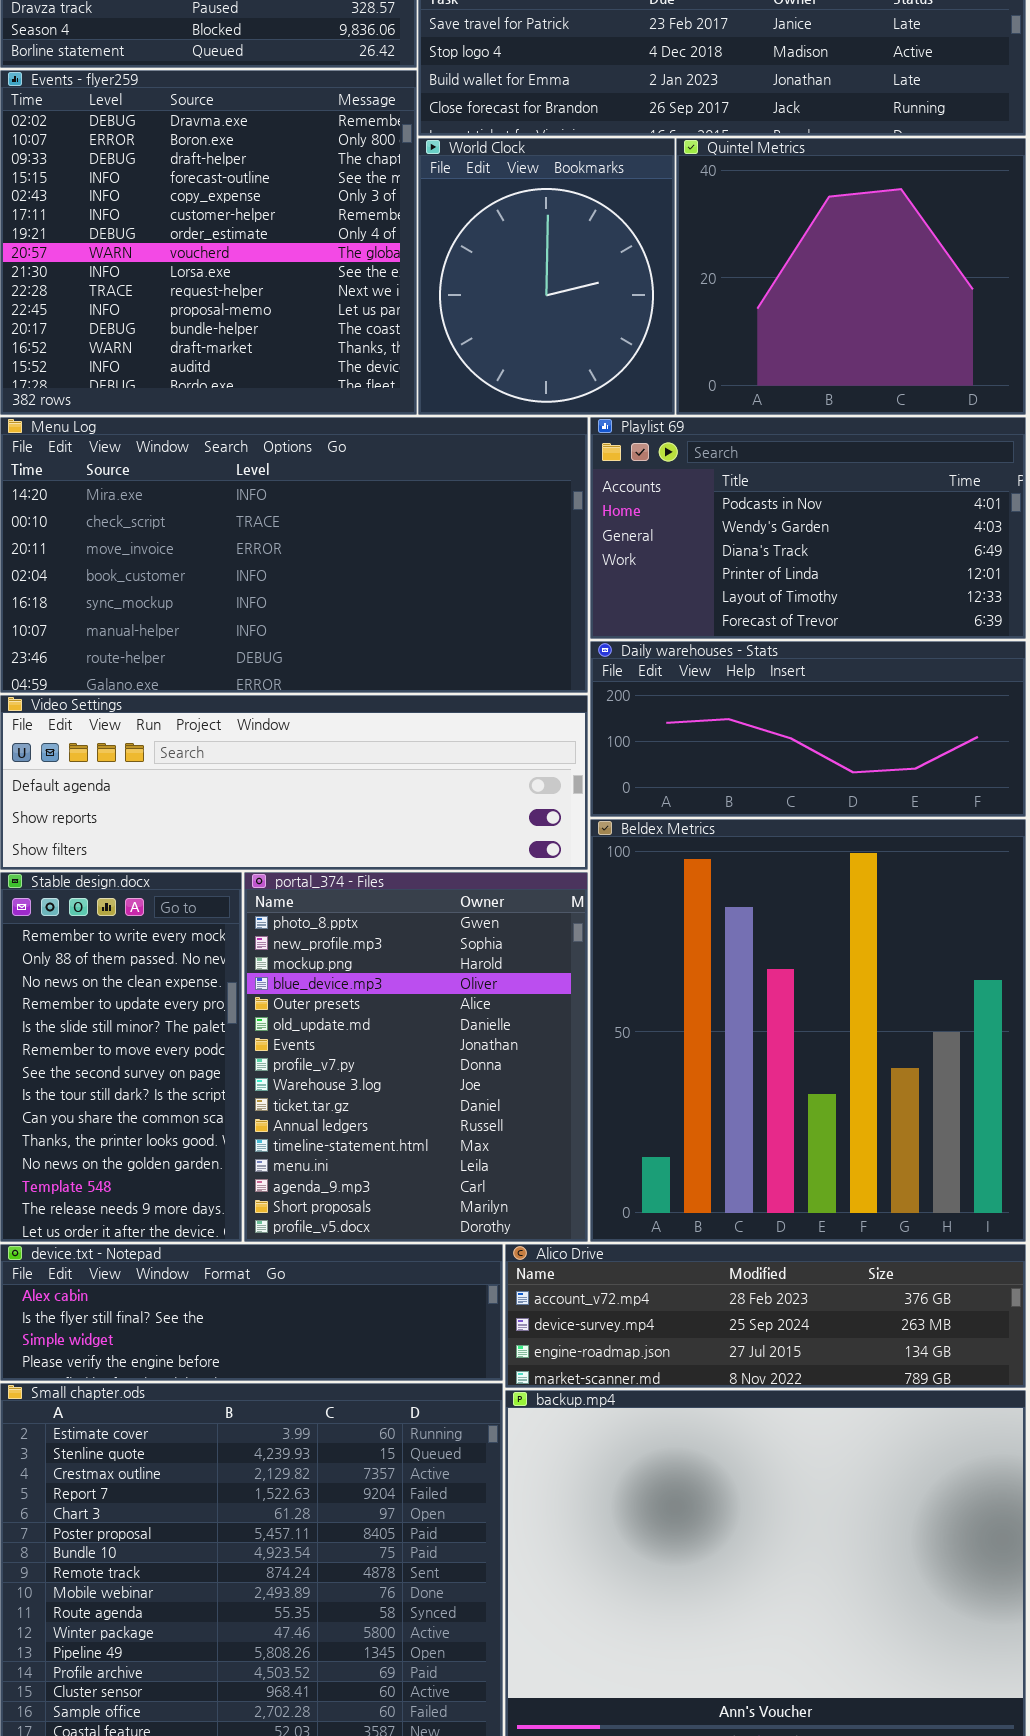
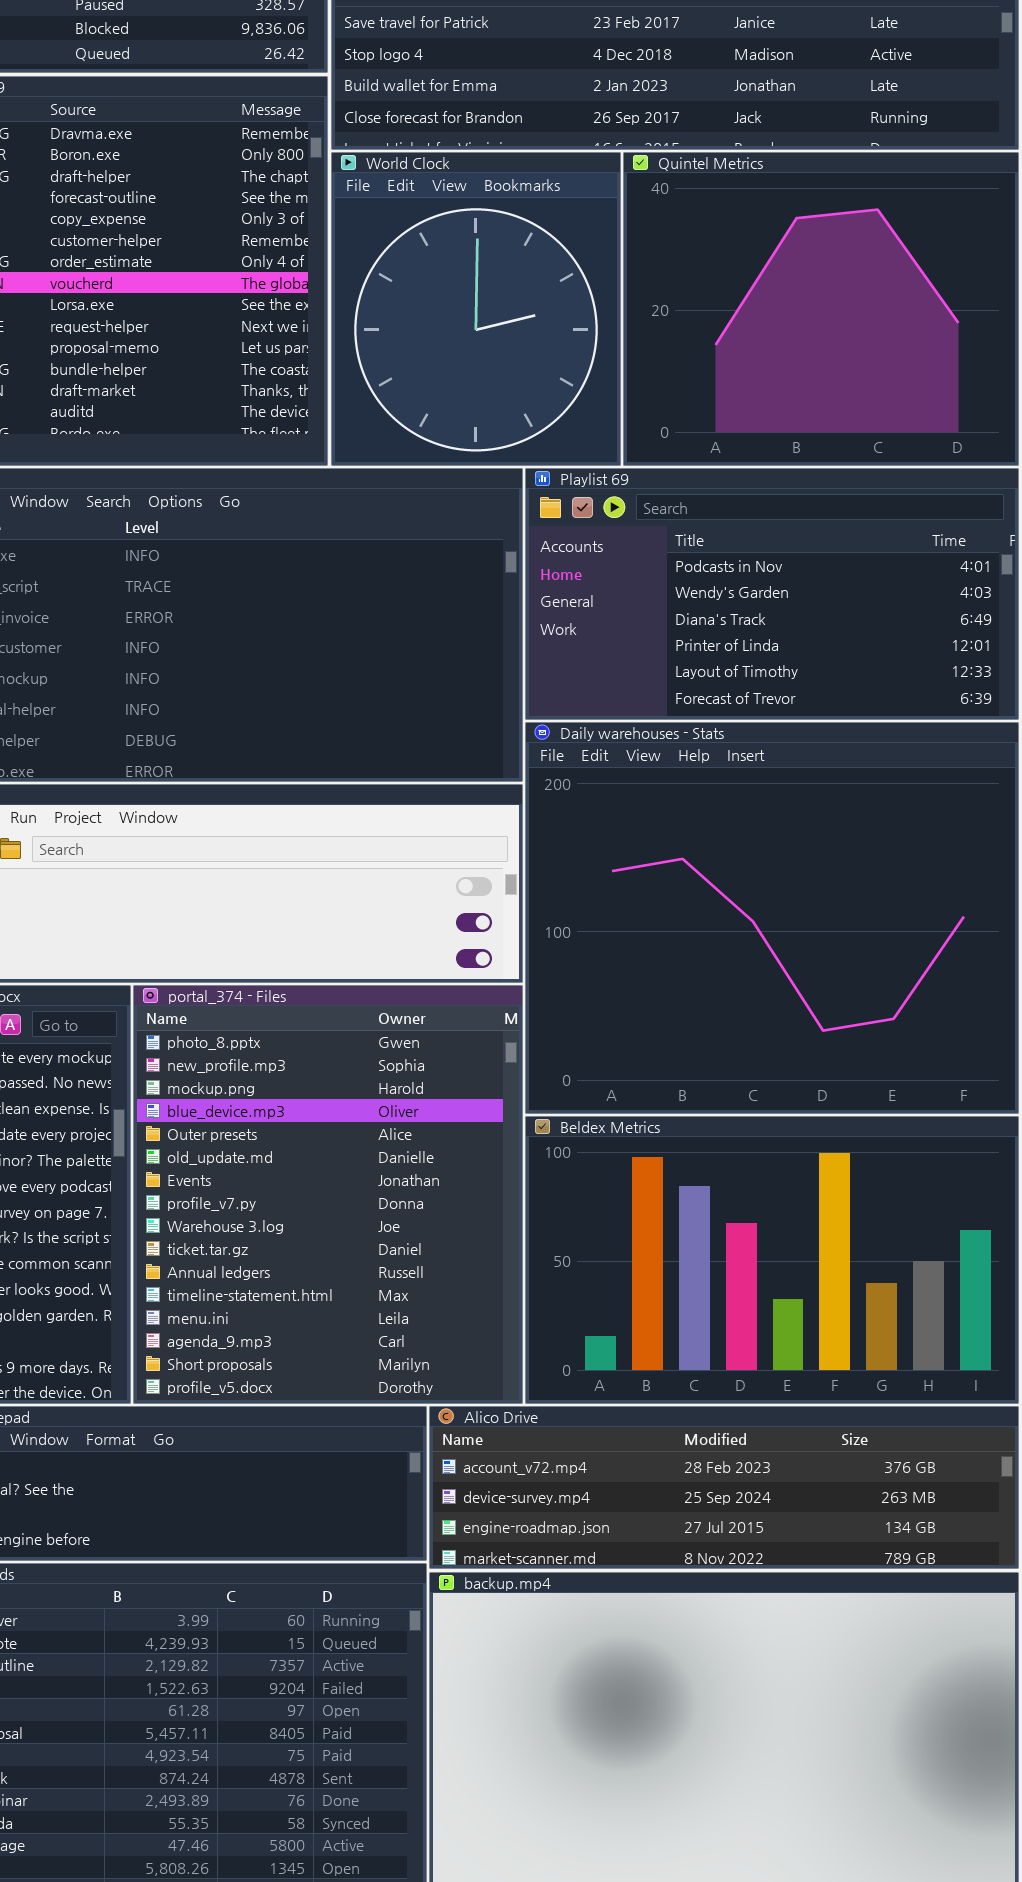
Daily warehouses - Stats: [590,641,1026,817] -> [525,722,1019,1114], resized
Beldex Metrics: [590,819,1026,1242] -> [525,1116,1019,1404], resized

